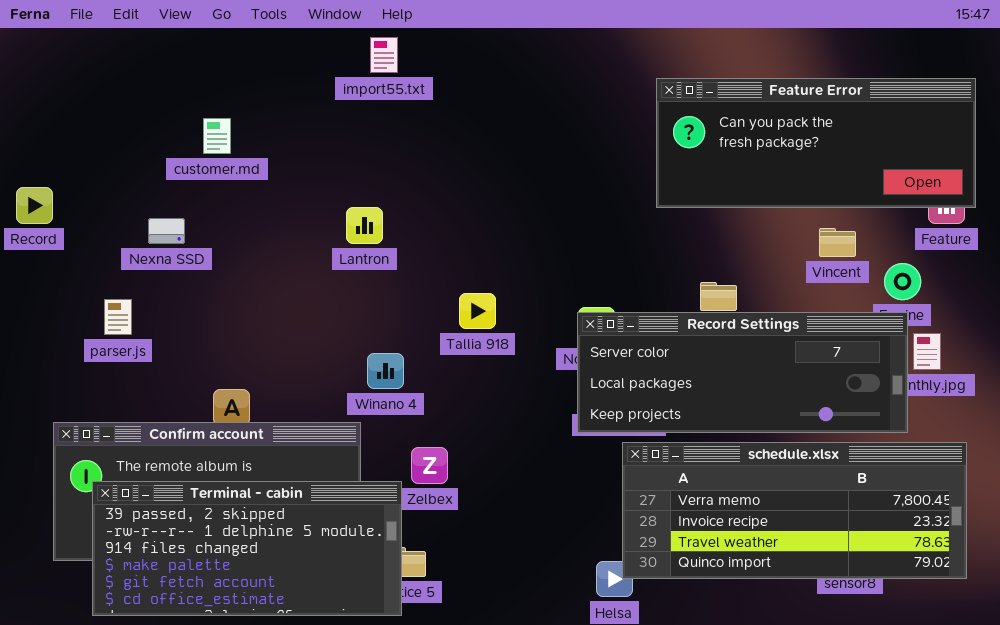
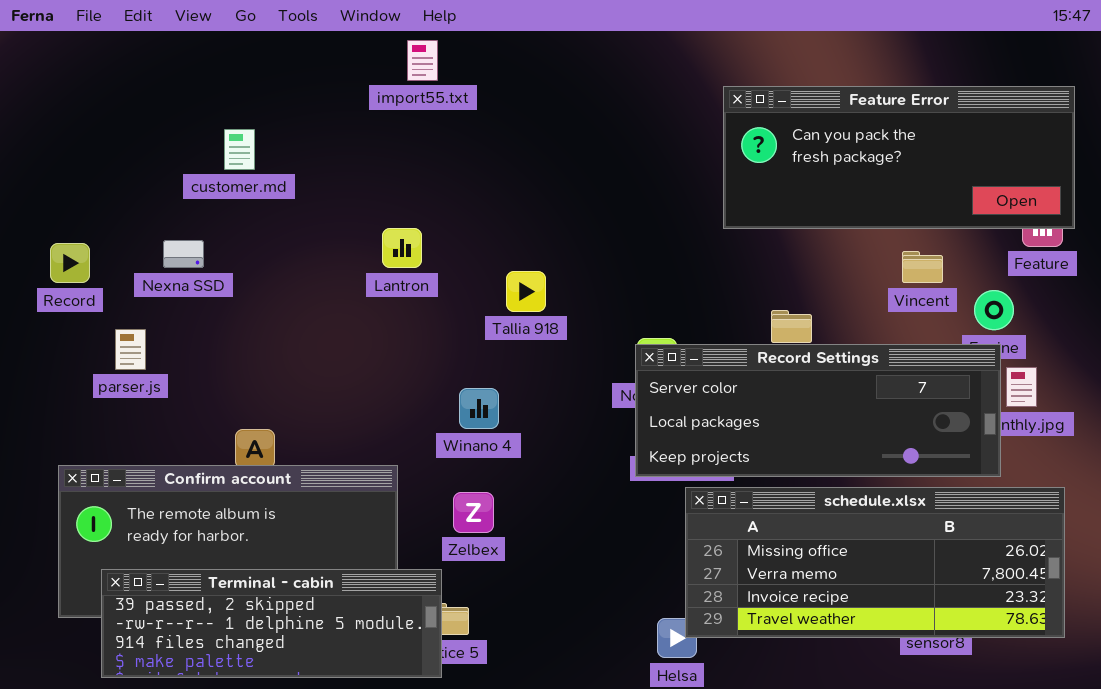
Record: [16,187,53,224] -> [50,243,90,283], moved
Tallia 918: [459,293,496,329] -> [506,271,546,312], moved
Winano 4: [367,353,404,389] -> [459,388,499,429], moved
schedule.xlsx: [622,442,967,579] -> [685,487,1065,638], scrolled up 1 row
Terminal - cabin: [92,481,402,616] -> [101,569,442,678], resized

